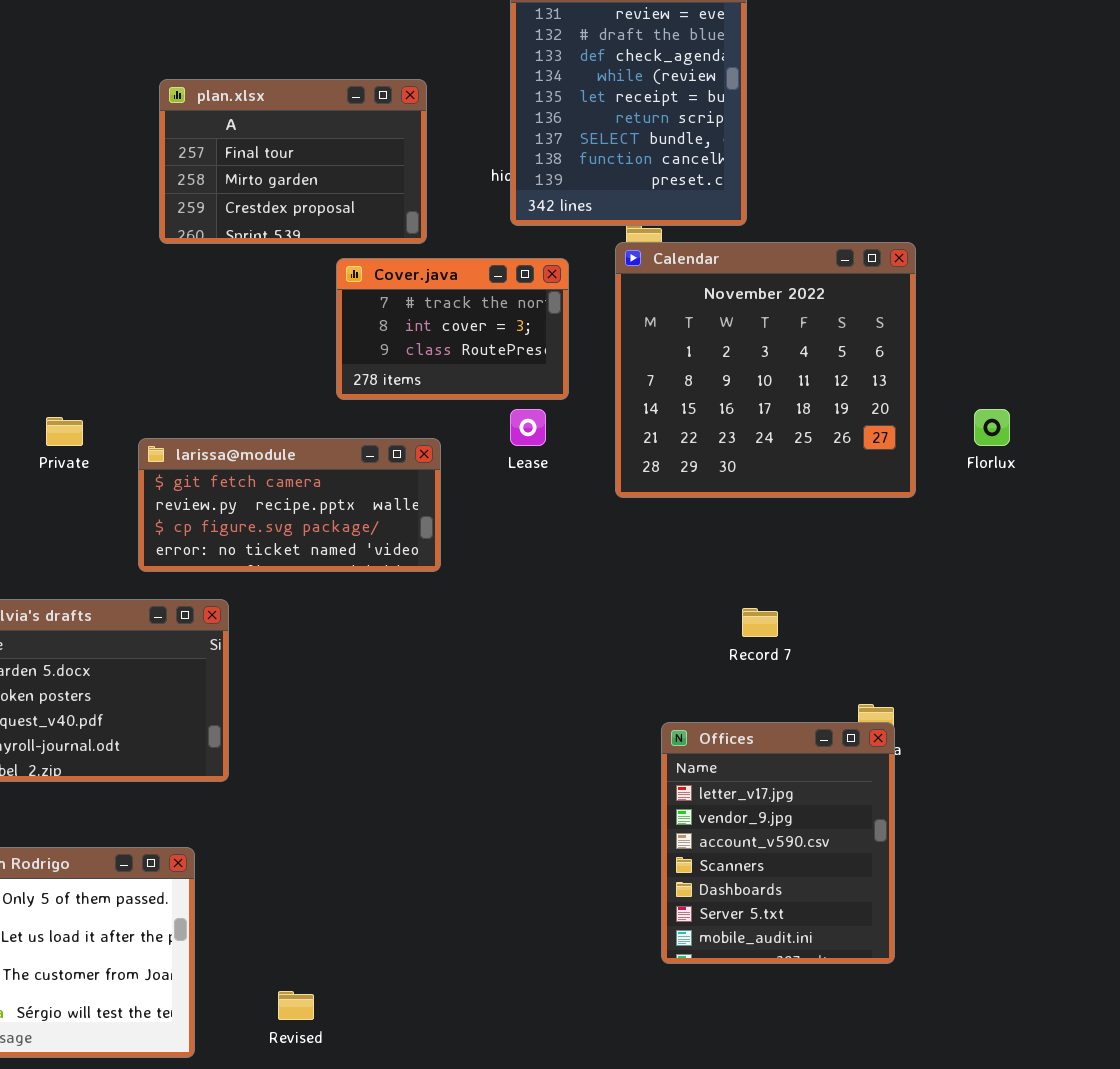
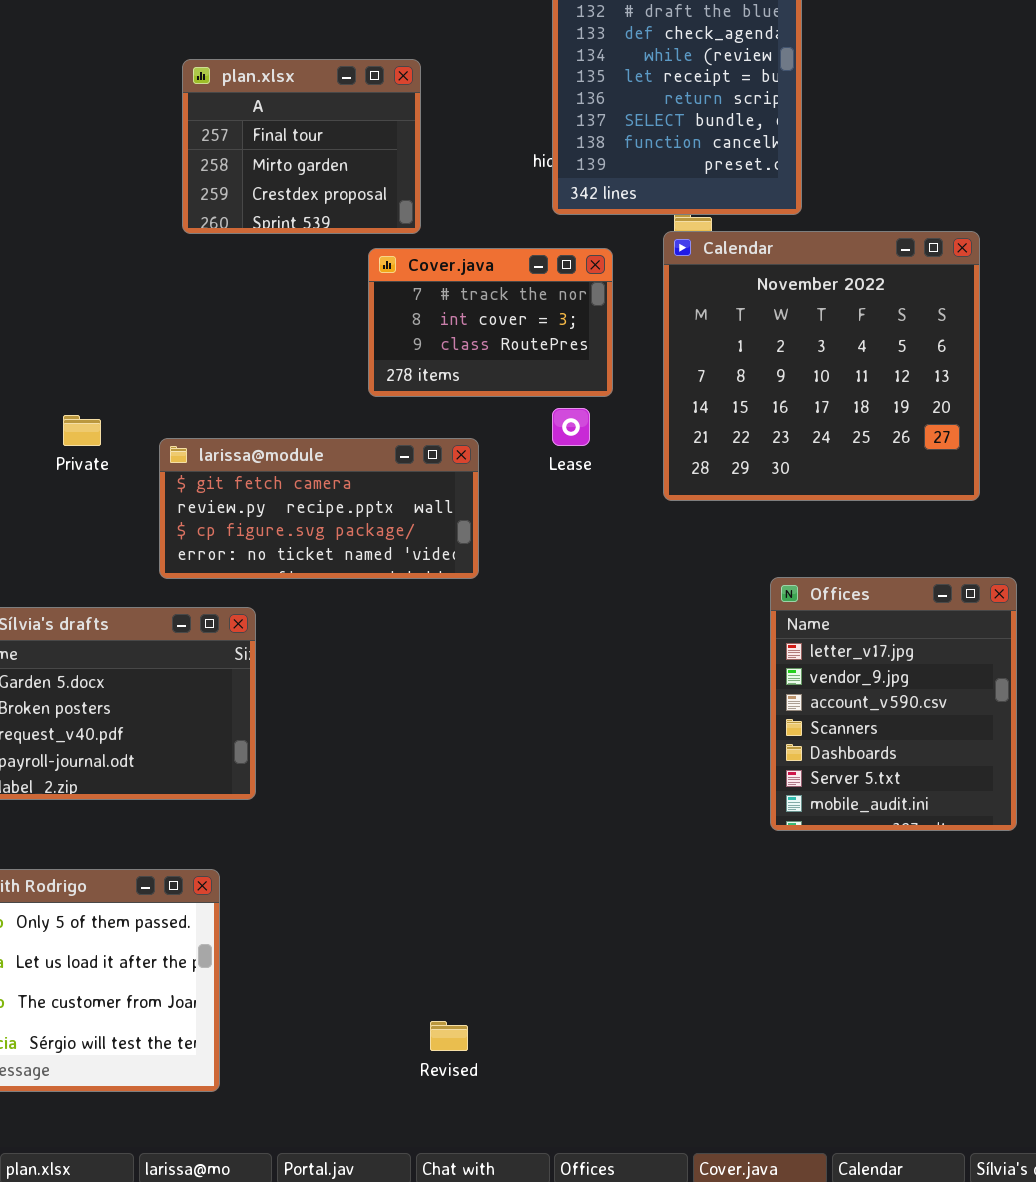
plan.xlsx: [159,79,427,244] -> [182,59,421,234], resized
Offices: [661,722,895,964] -> [770,577,1017,831], moved
Revised: [278,991,314,1020] -> [430,1021,468,1051], moved

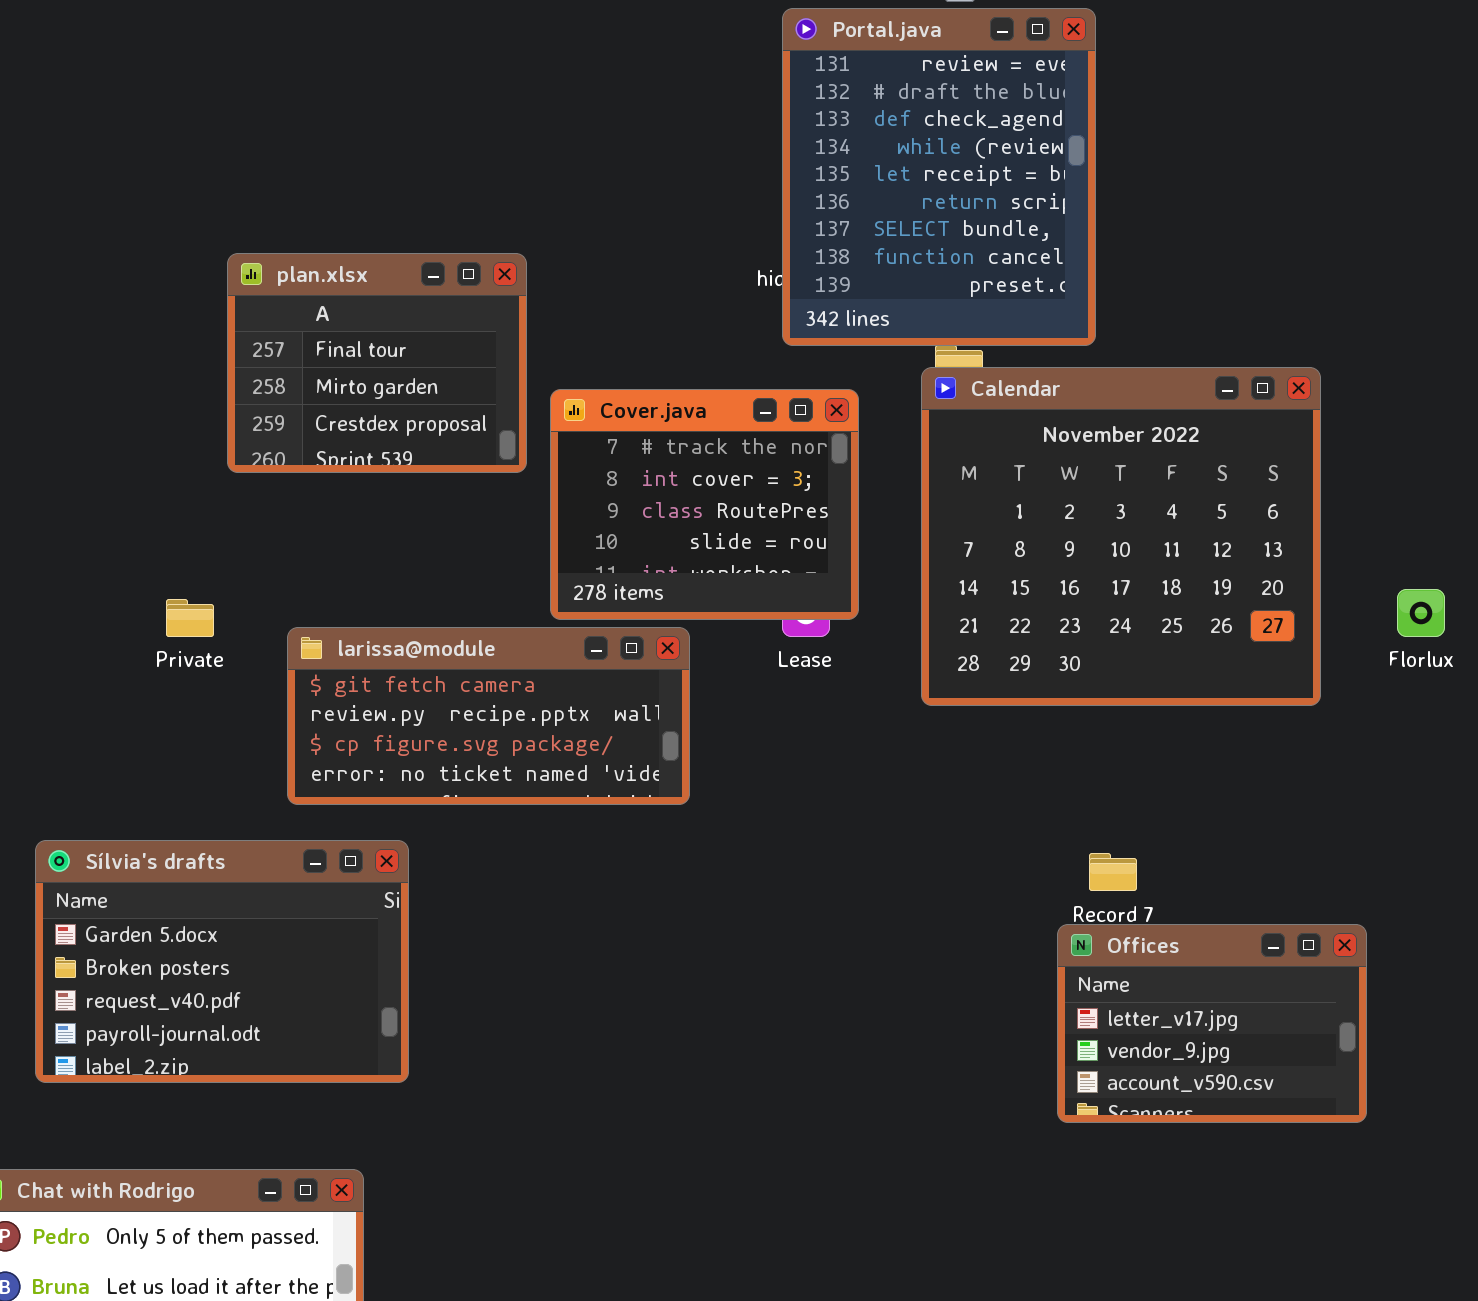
plan.xlsx: [182,59,421,234] -> [227,253,527,473], moved
Cover.java: [368,248,613,397] -> [550,389,859,620], resized
Offices: [770,577,1017,831] -> [1057,924,1367,1123], resized

